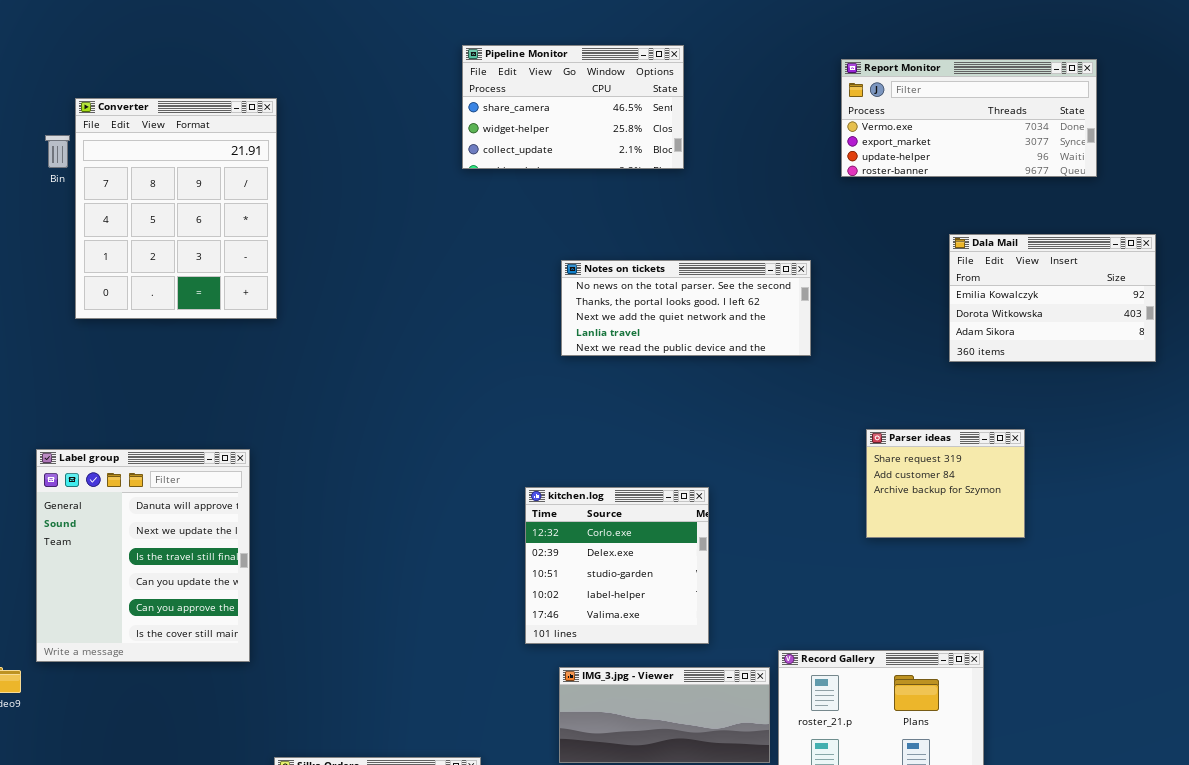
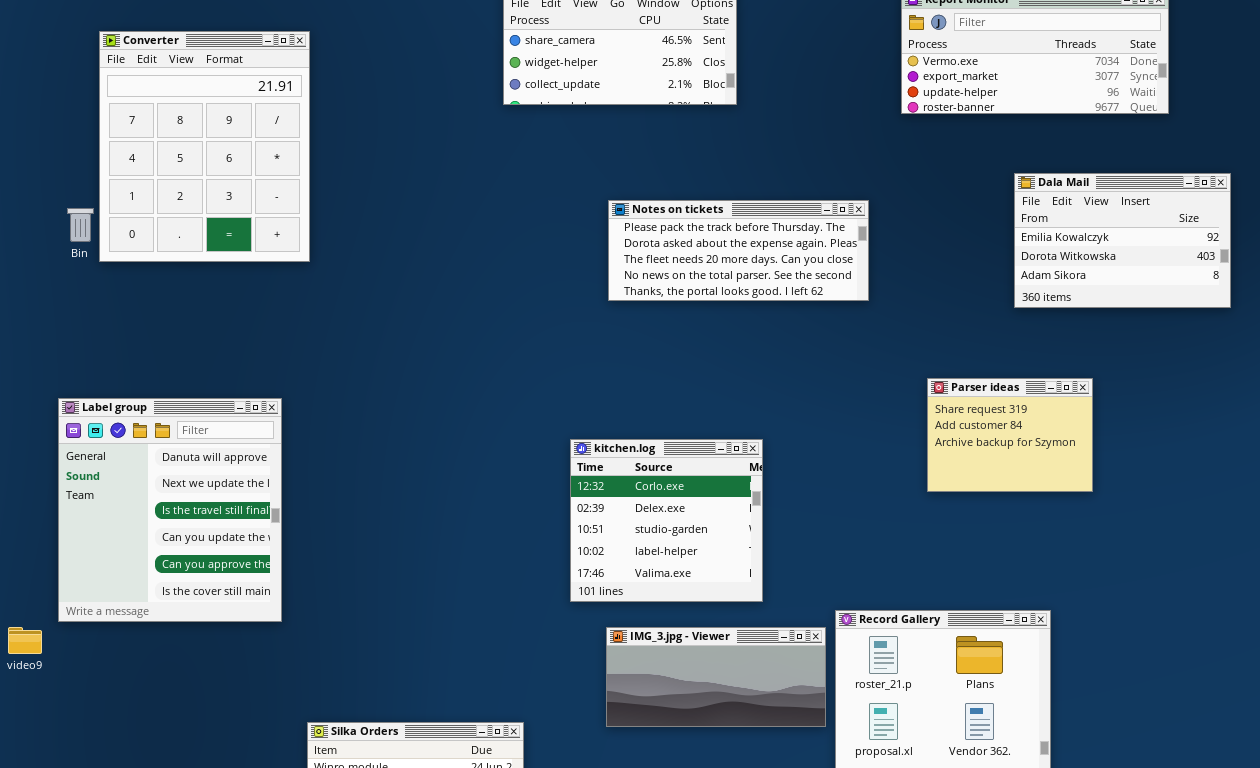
Bin: [45,135,70,168] -> [67,208,94,242], moved
Notes on tickets: [561,260,811,356] -> [608,200,869,301], scrolled up 3 rows

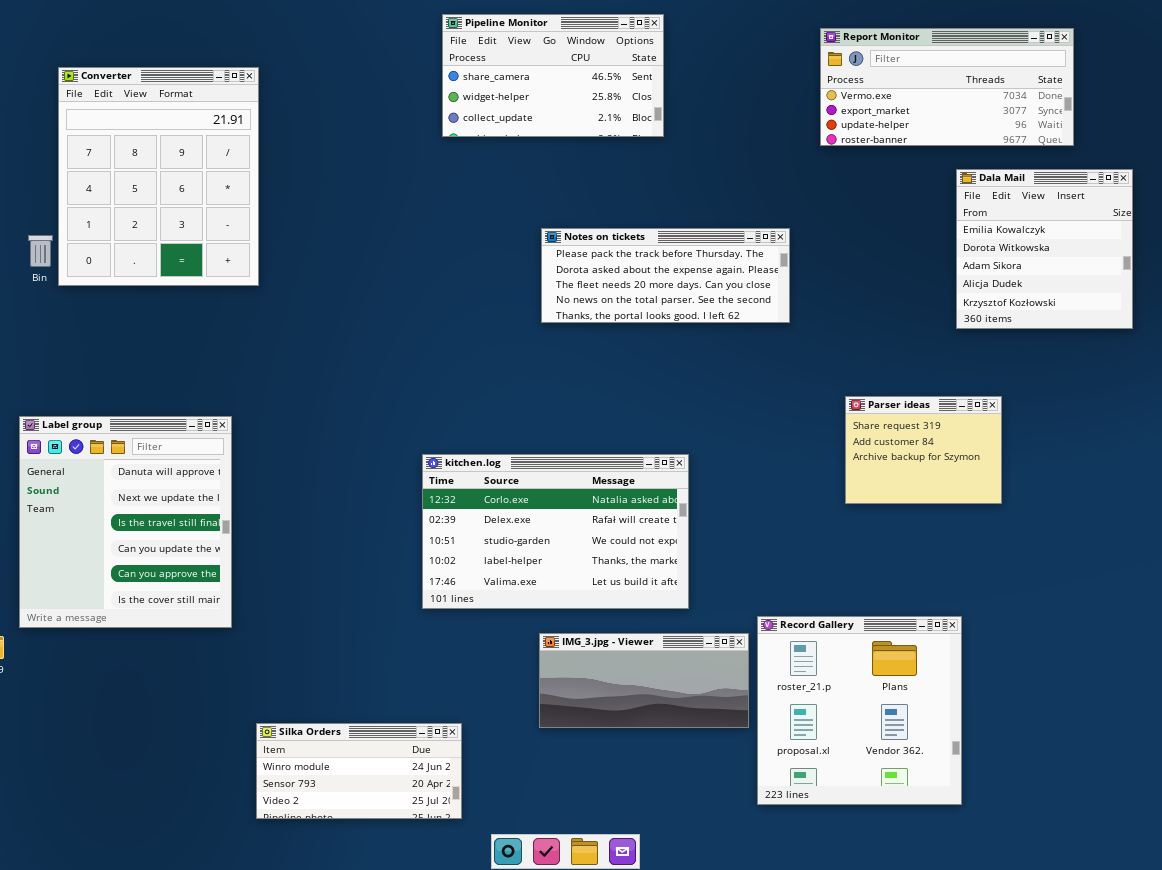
Dala Mail: [1014,173,1231,308] -> [956,169,1133,329], resized
kitchen.log: [570,439,763,602] -> [422,454,689,609], resized

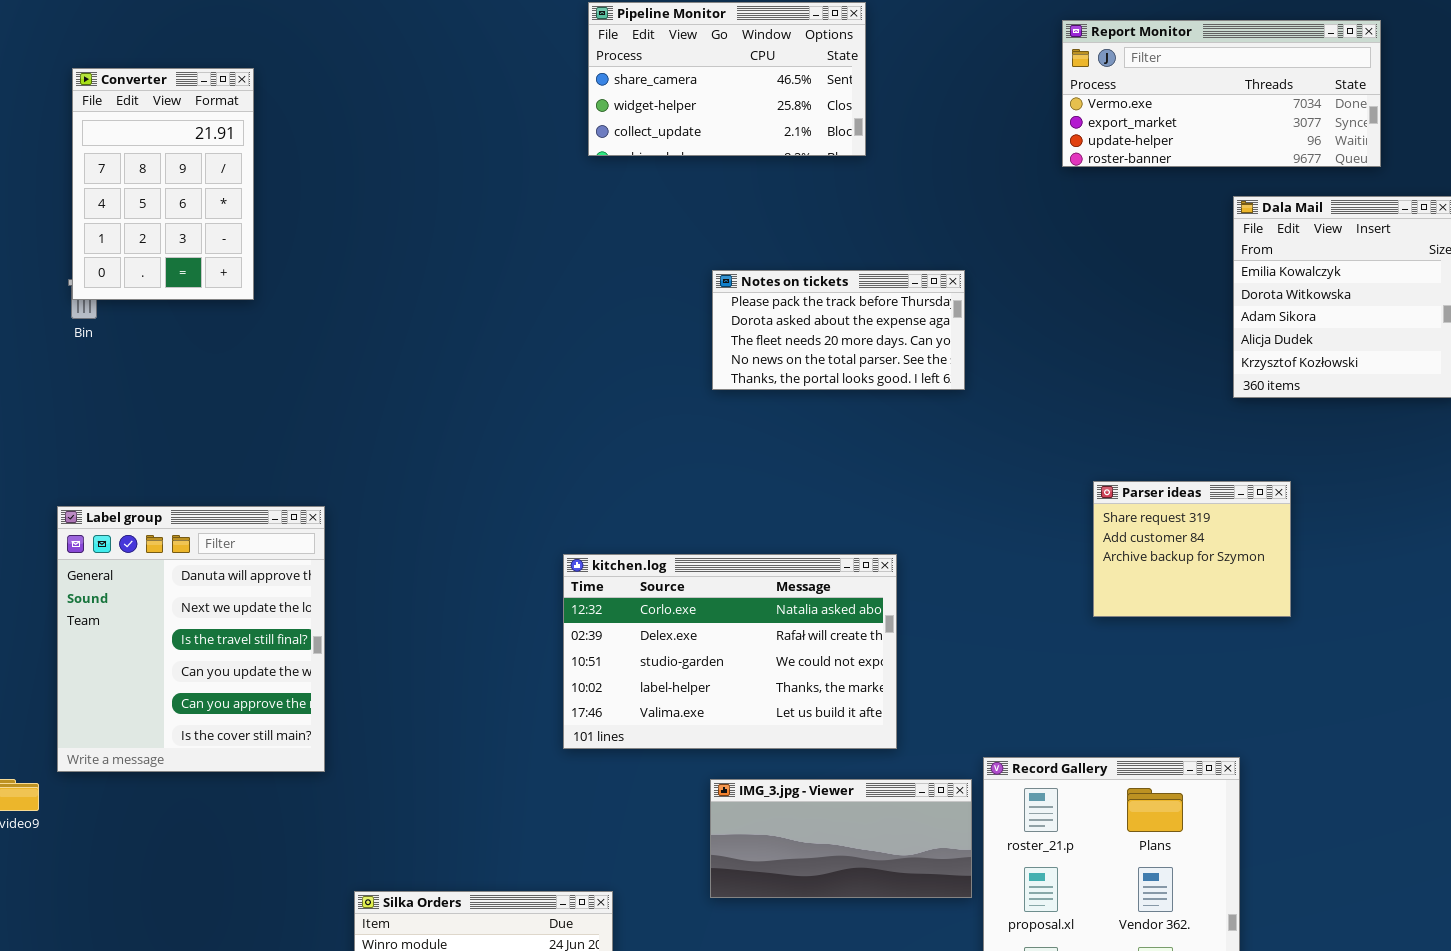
Converter: [58,67,259,286] -> [72,68,254,300], moved, resized
Notes on tickets: [541,228,790,323] -> [712,270,965,390], resized

